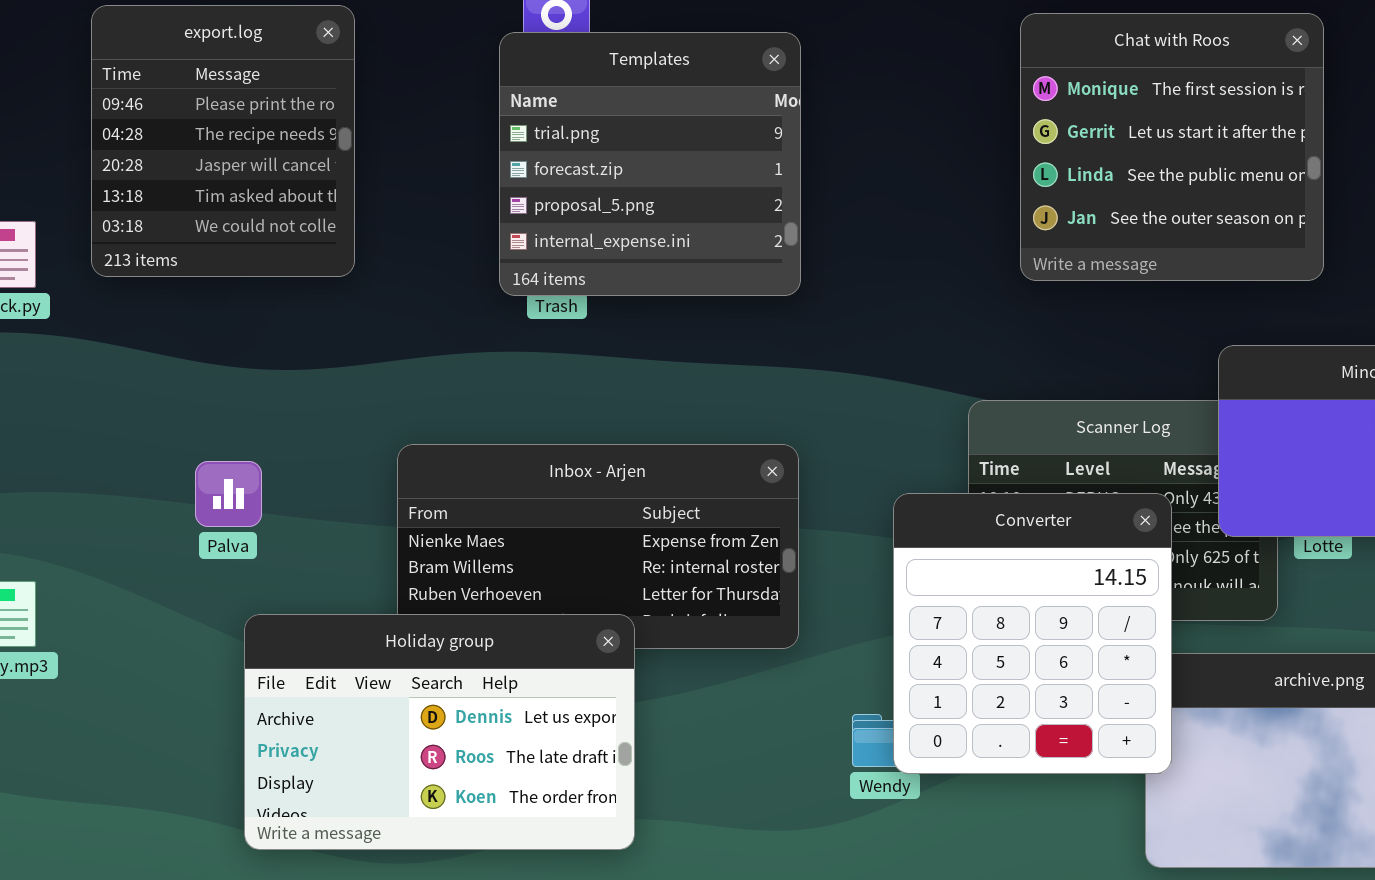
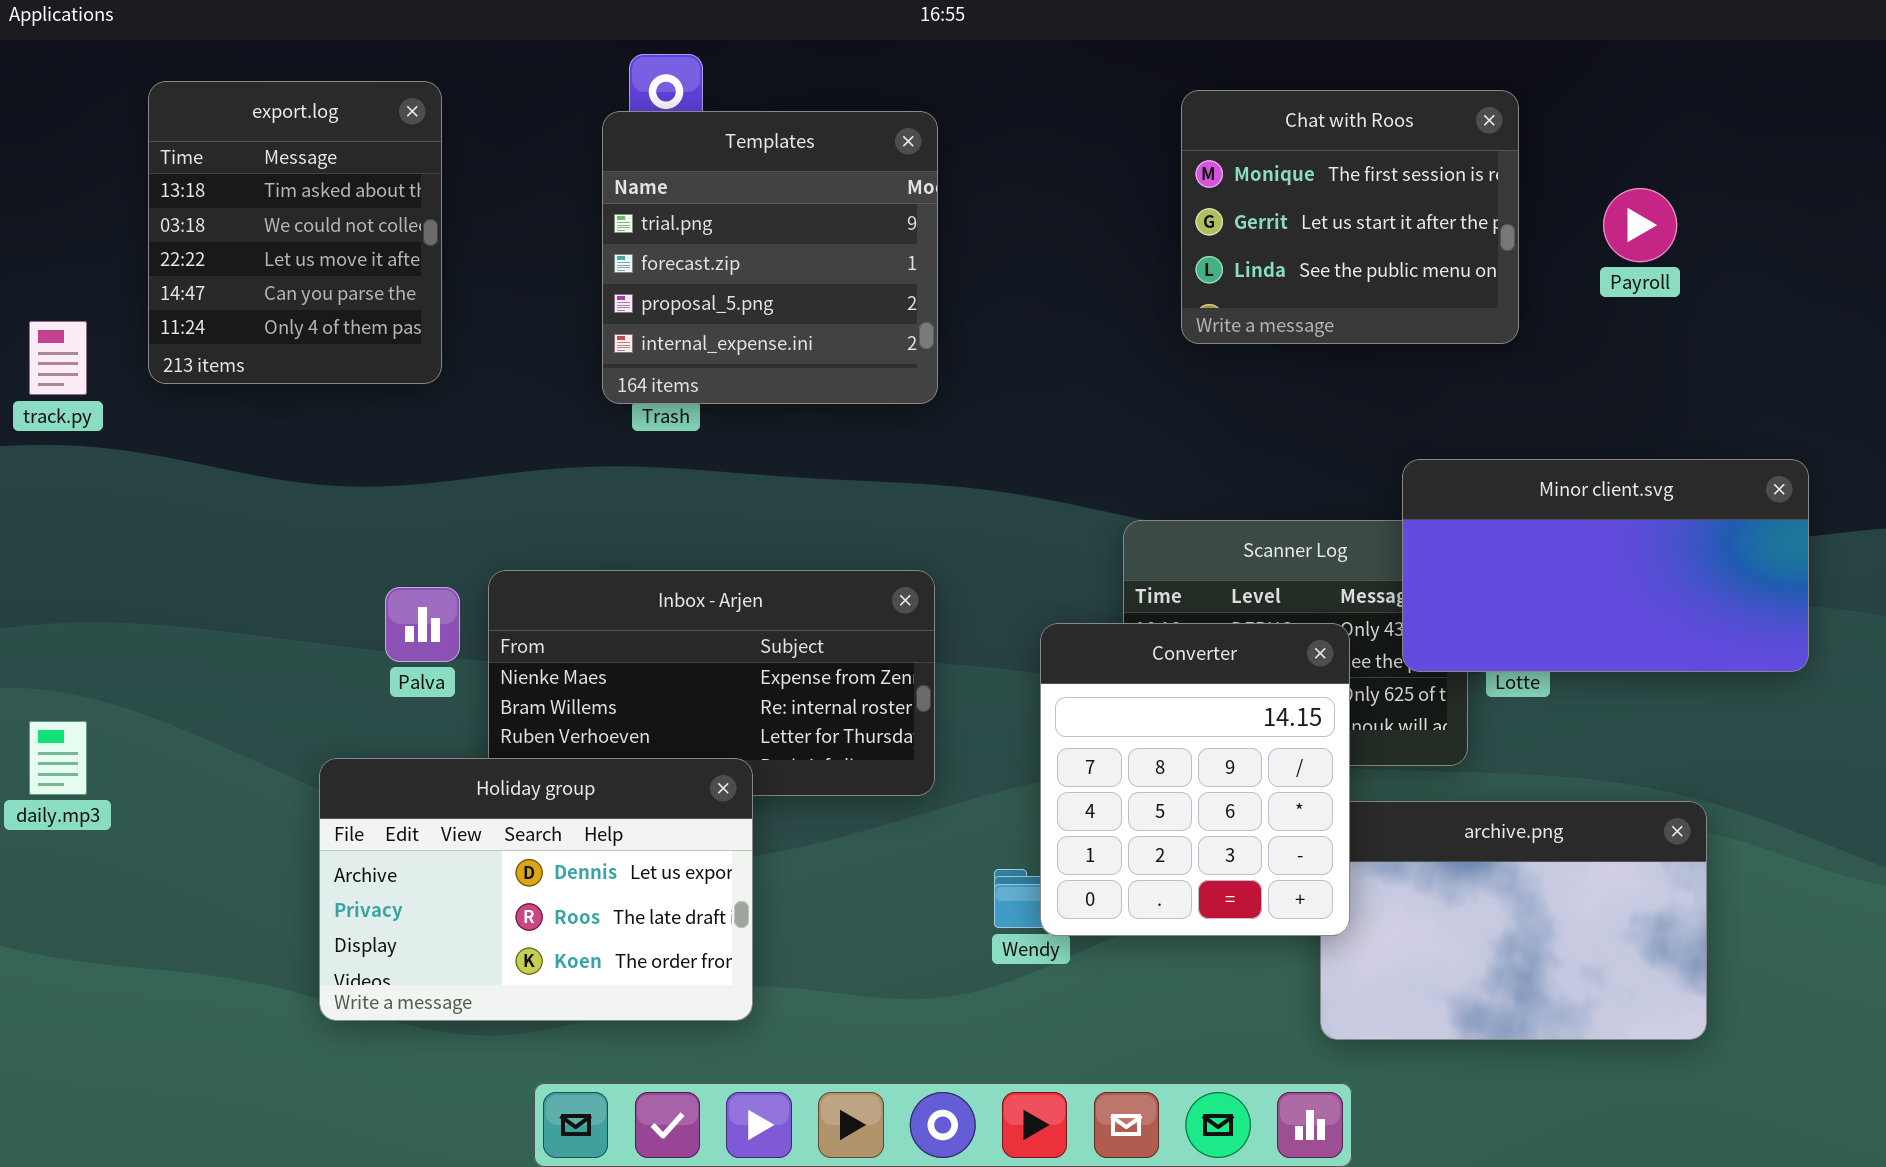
export.log: [91,5,355,277] -> [148,81,442,384], scrolled down 3 rows
Chat with Roos: [1020,13,1324,281] -> [1181,90,1519,344], resized
Palva: [195,461,262,527] -> [385,587,460,662], moved

